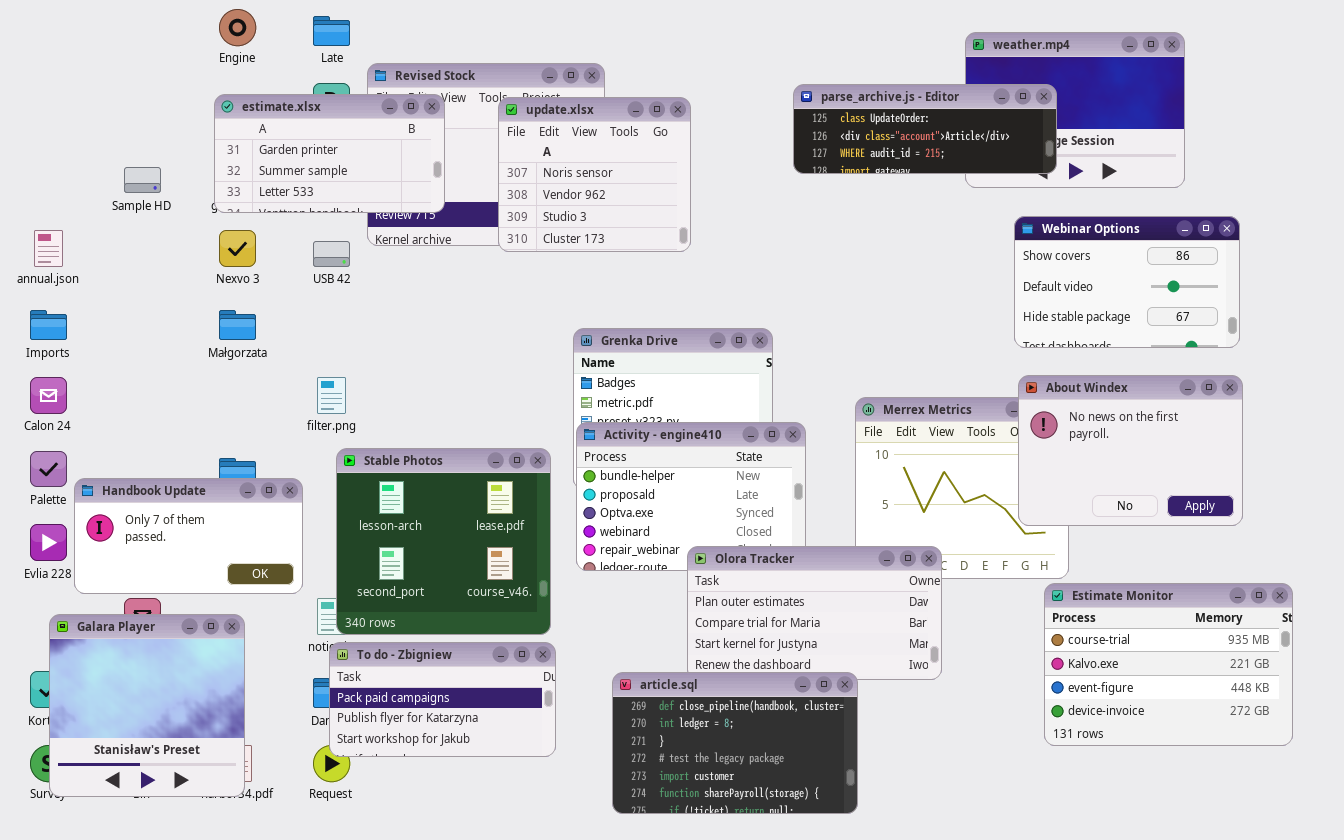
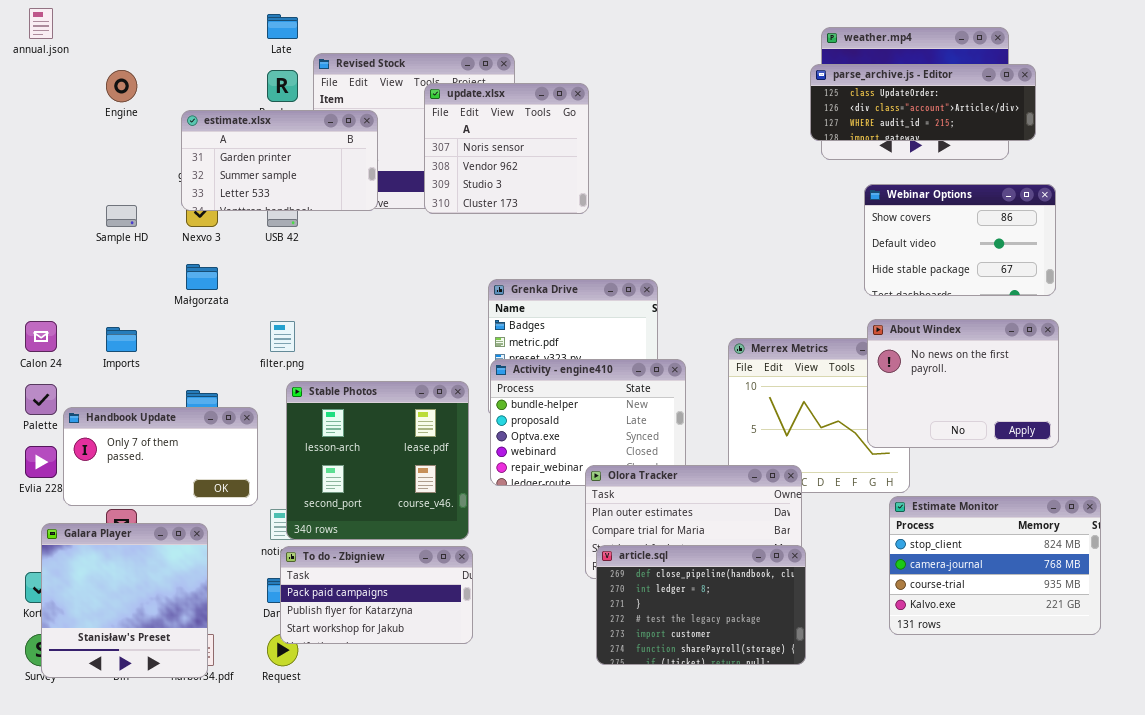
Engine: [219,9,256,46] -> [106,70,137,102], moved
parse_archive.js - Editor: [793,84,1057,174] -> [810,64,1036,141], moved
estimate.xlsx: [214,94,445,213] -> [181,110,378,211], moved
Sample HD: [124,167,161,193] -> [106,205,137,227], moved
annual.json: [34,230,63,267] -> [29,8,53,39], moved
Imports: [30,310,67,340] -> [106,327,137,352], moved
Estimate Monitor: [1044,583,1293,746] -> [889,496,1101,635], scrolled up 2 rows
article.sql: [612,672,858,814] -> [596,545,806,665], moved

